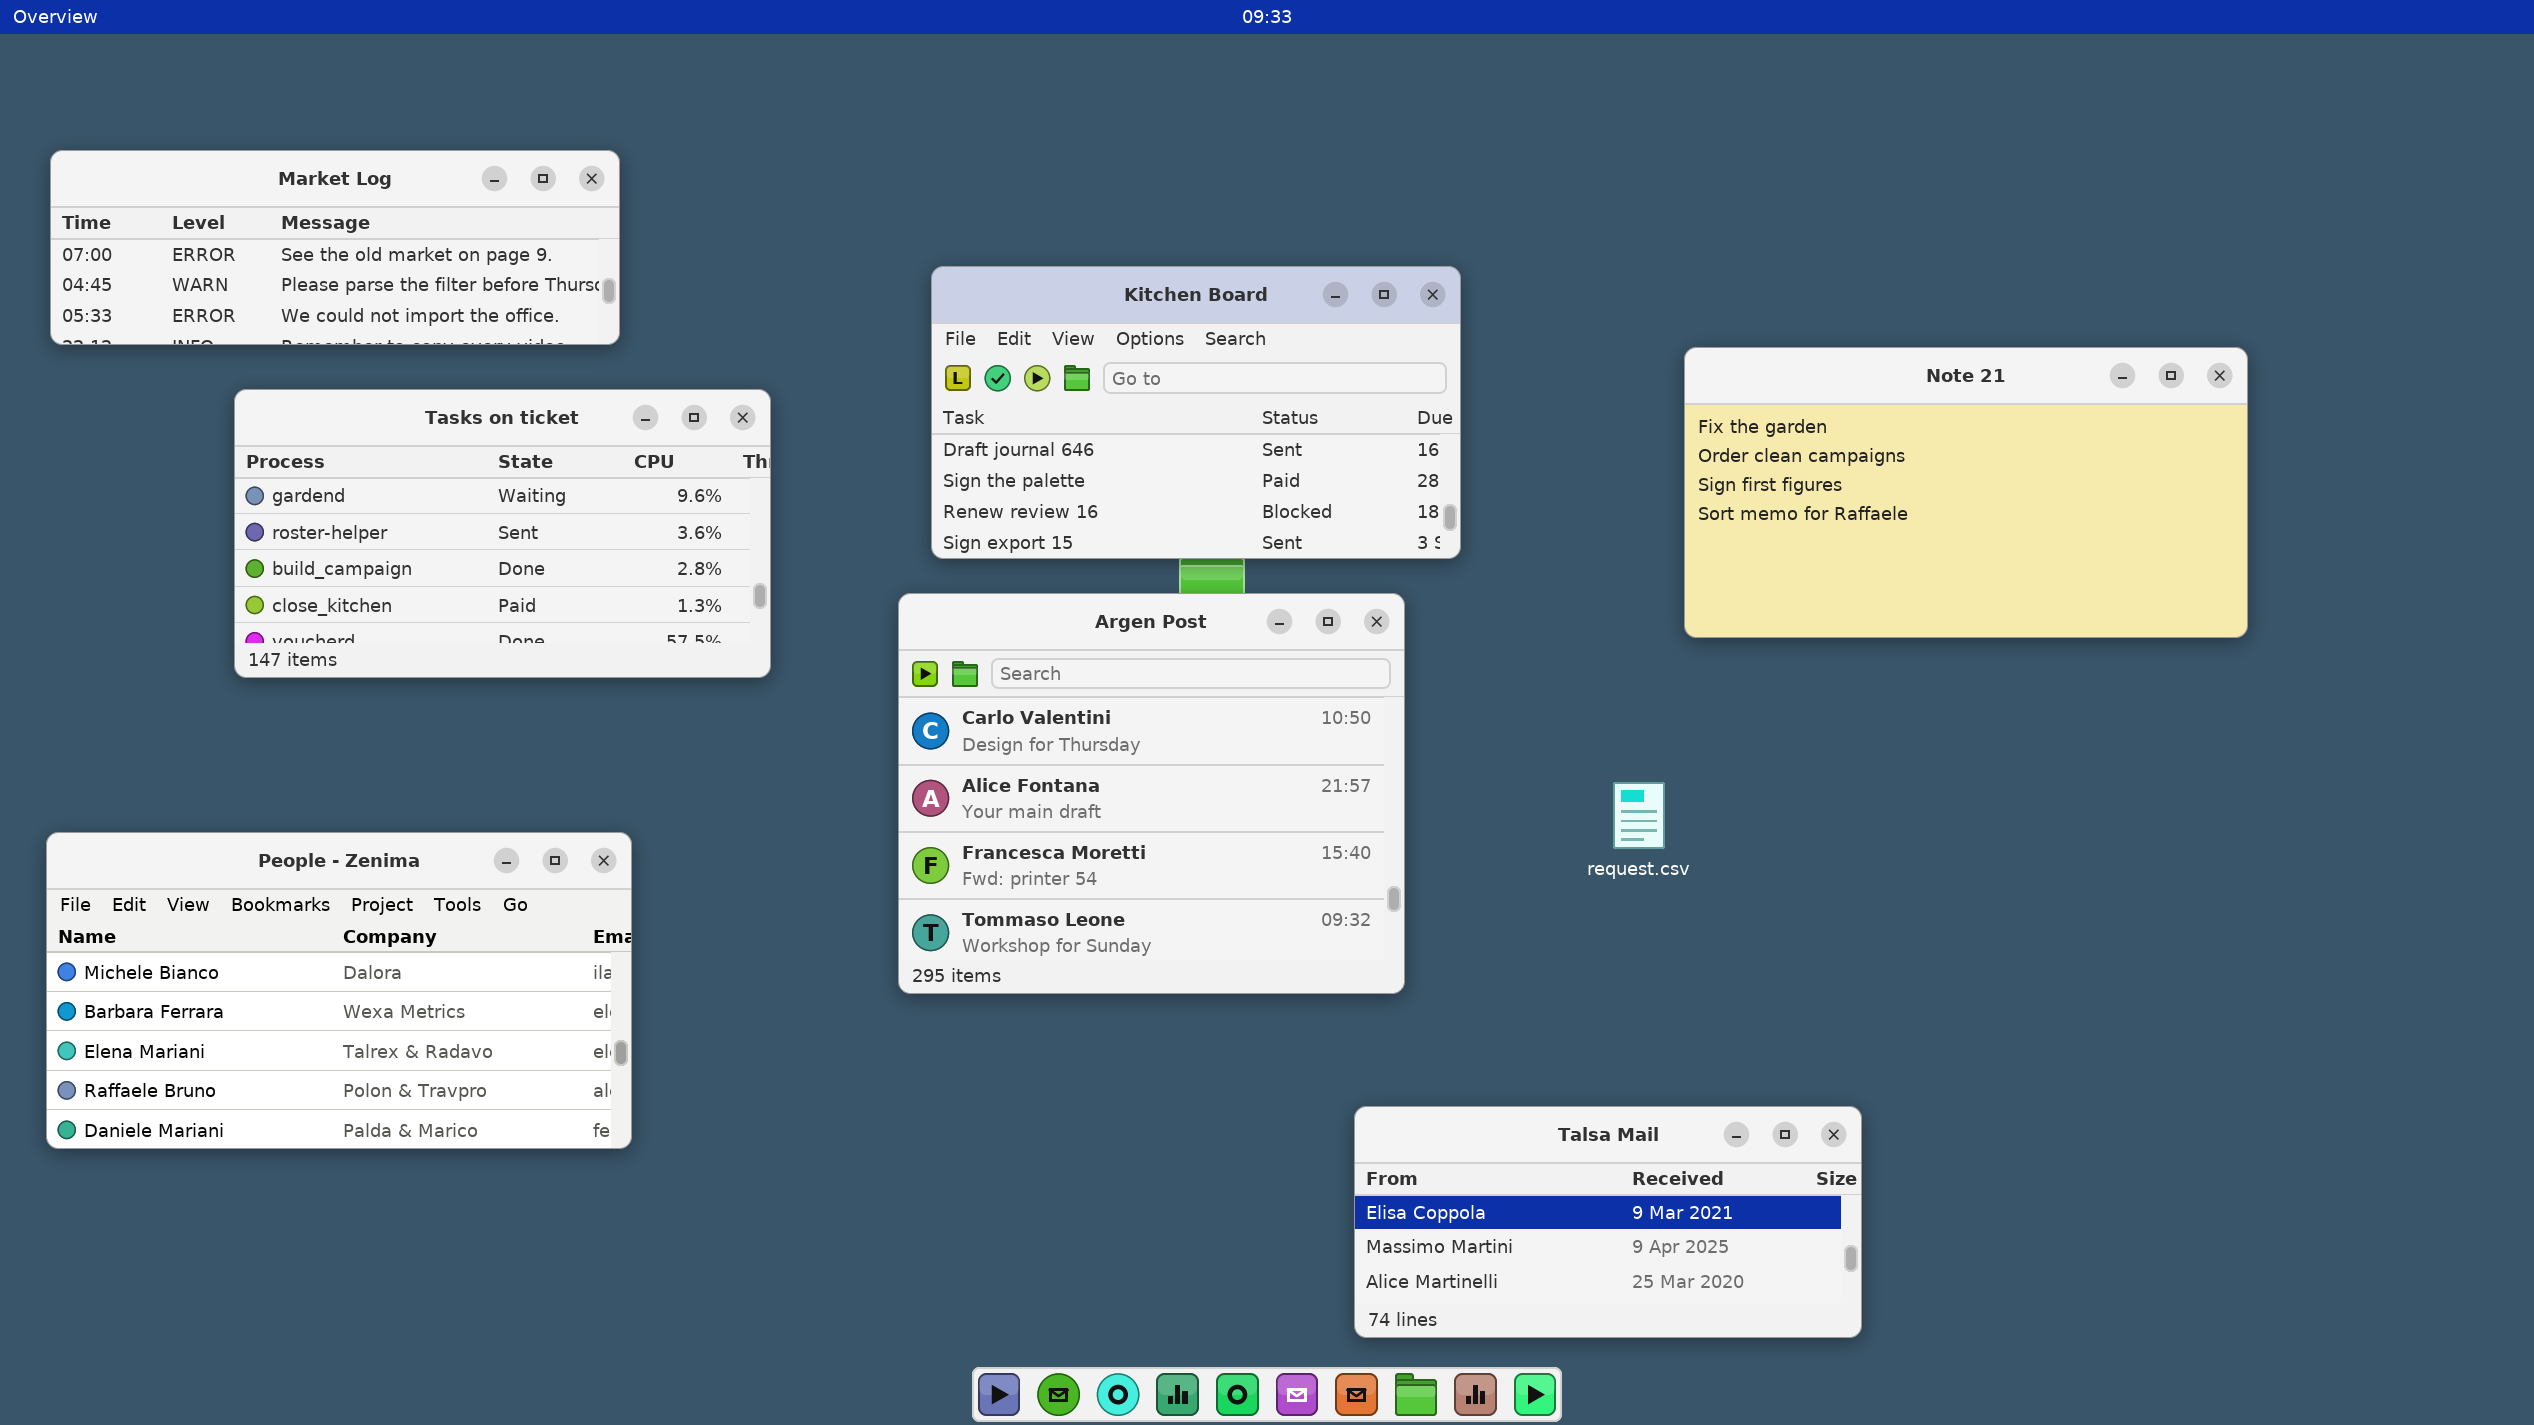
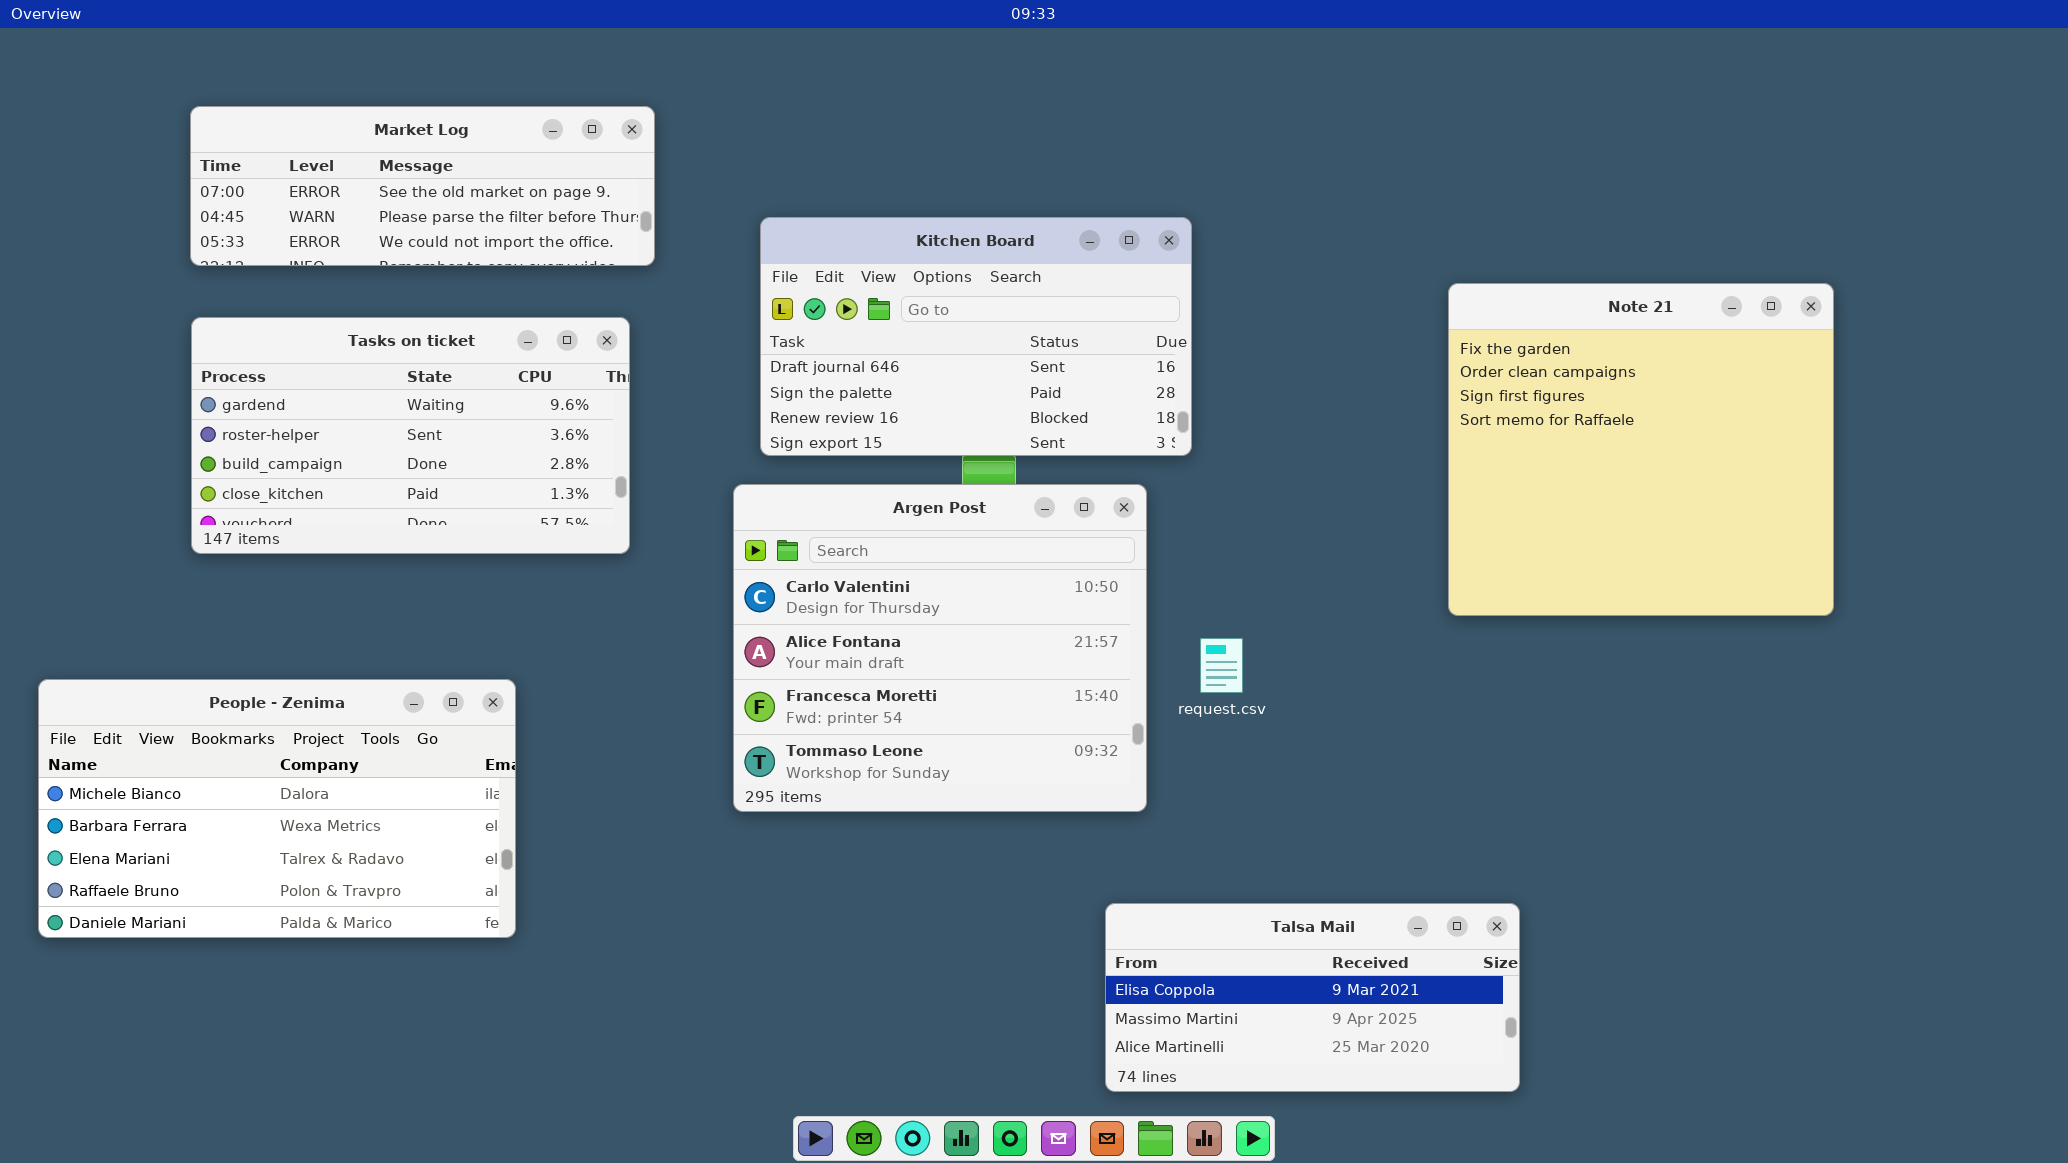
Market Log: [50,150,620,345] -> [190,106,655,266], moved
Note 21: [1684,347,2248,638] -> [1448,283,1834,616], resized
request.csv: [1613,782,1665,849] -> [1200,638,1243,693], moved

